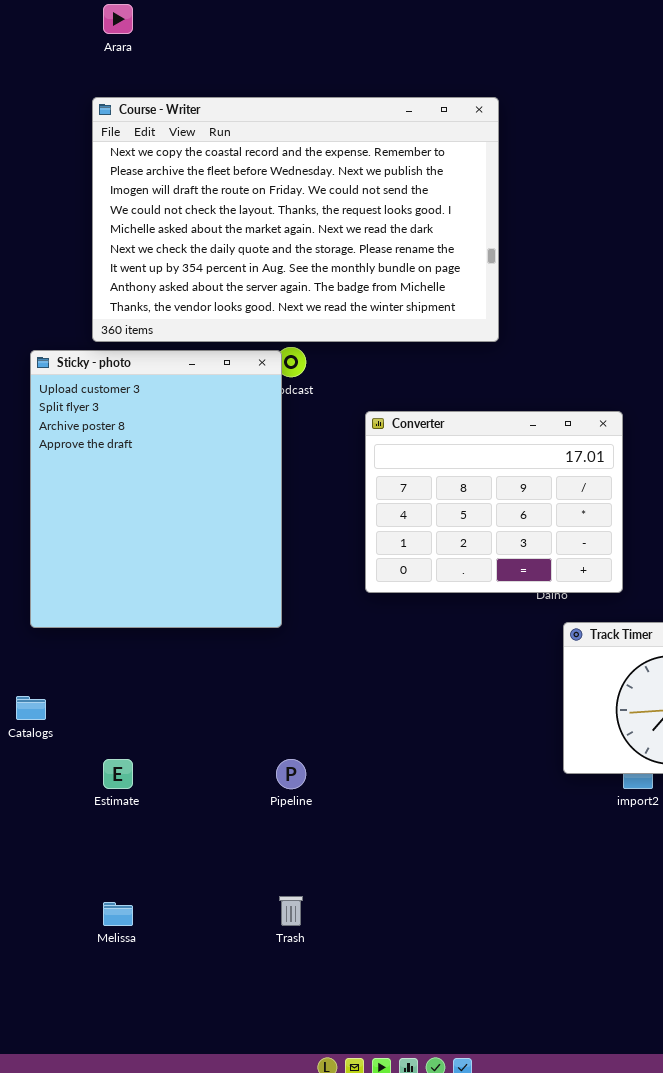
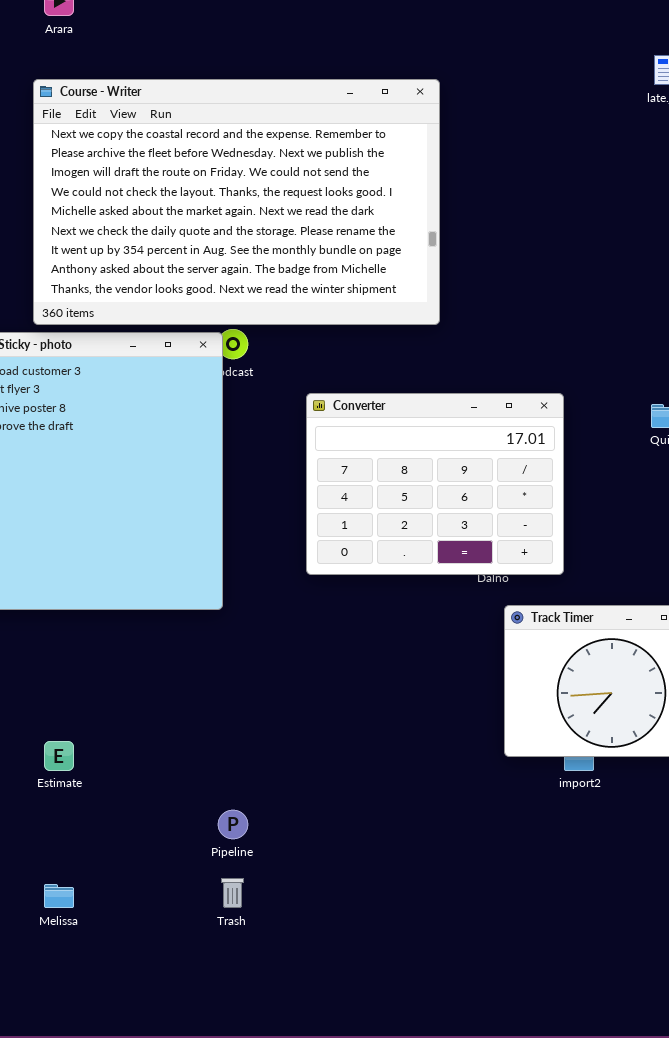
Pipeline: [276,759,306,789] -> [218,810,248,839], moved

